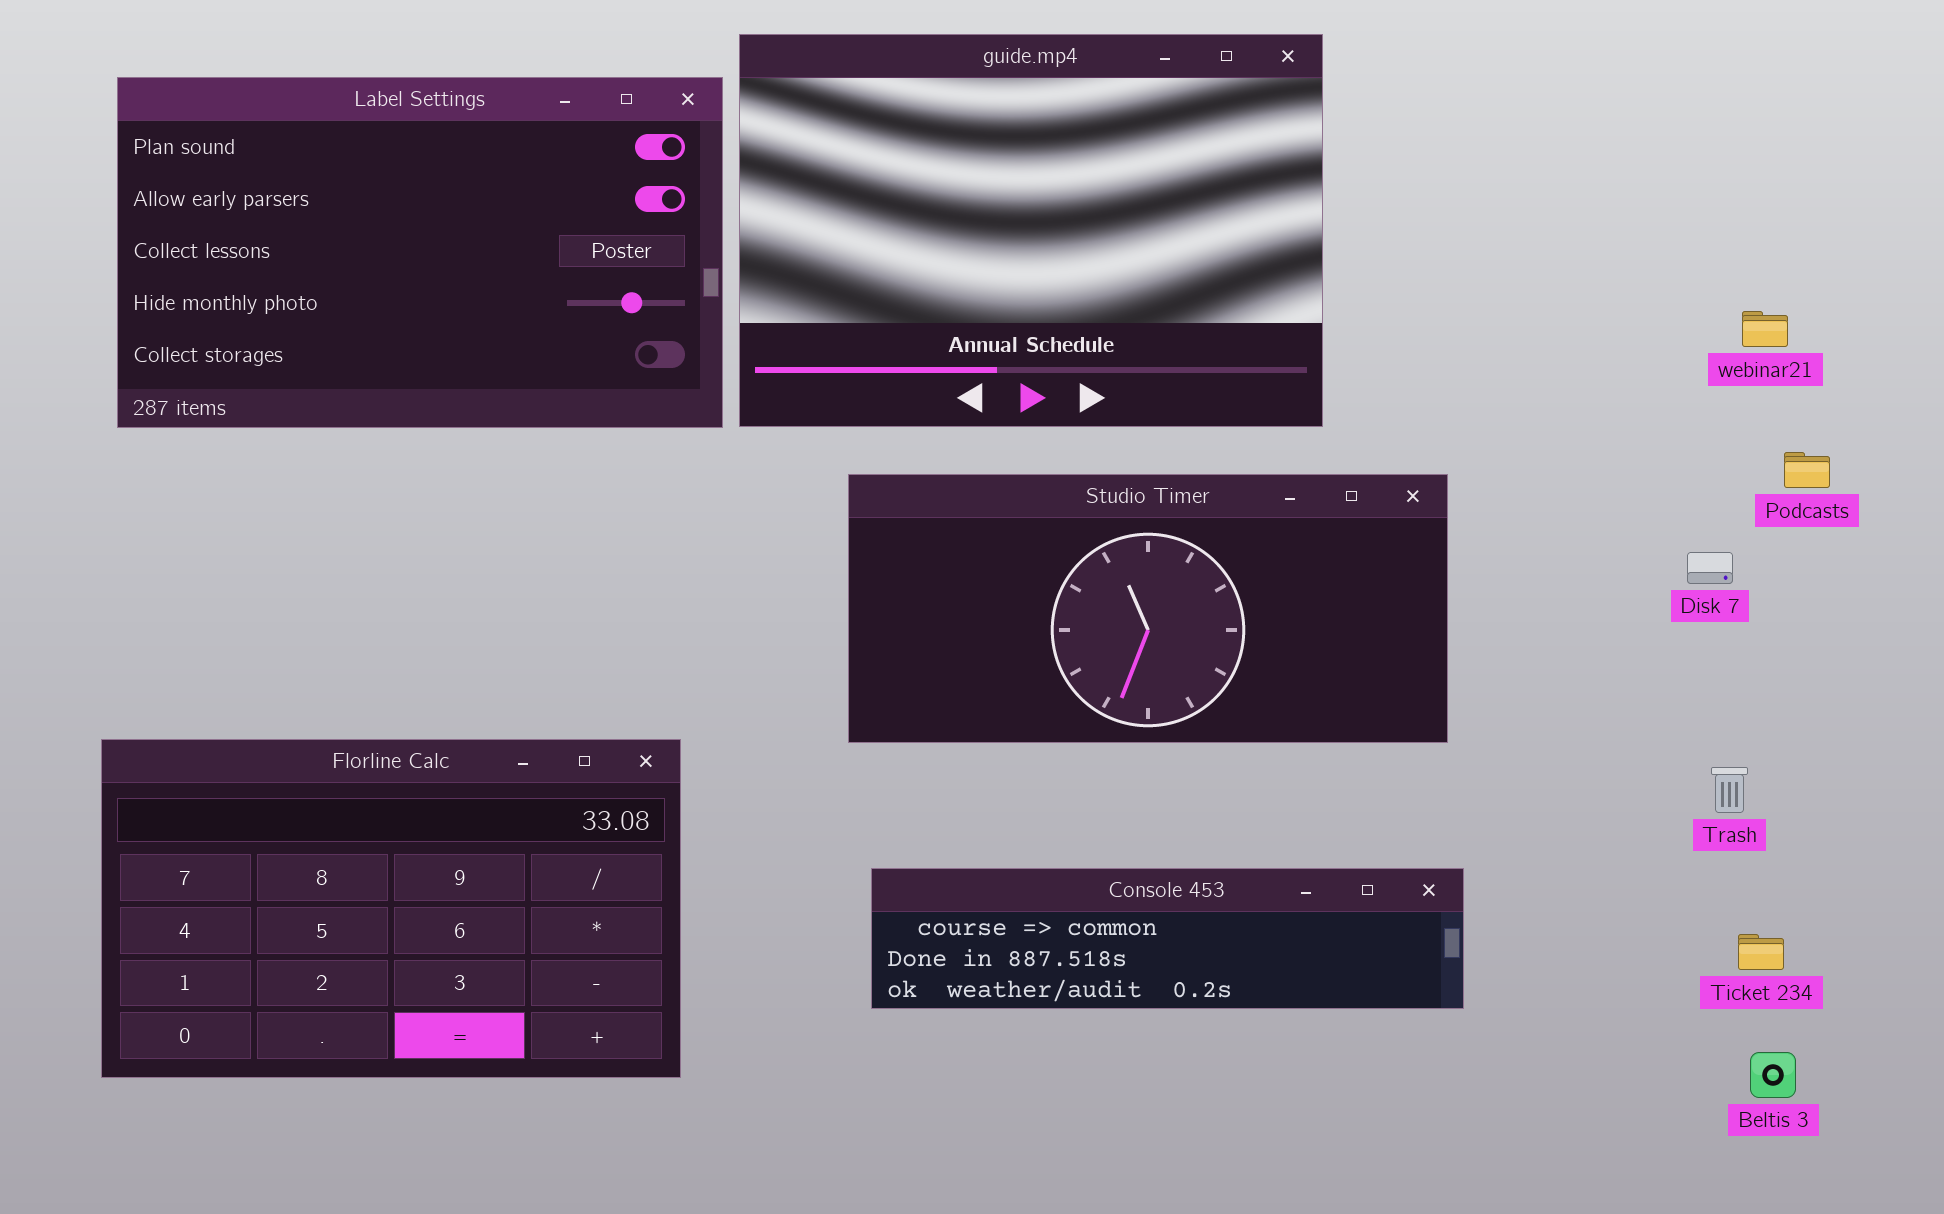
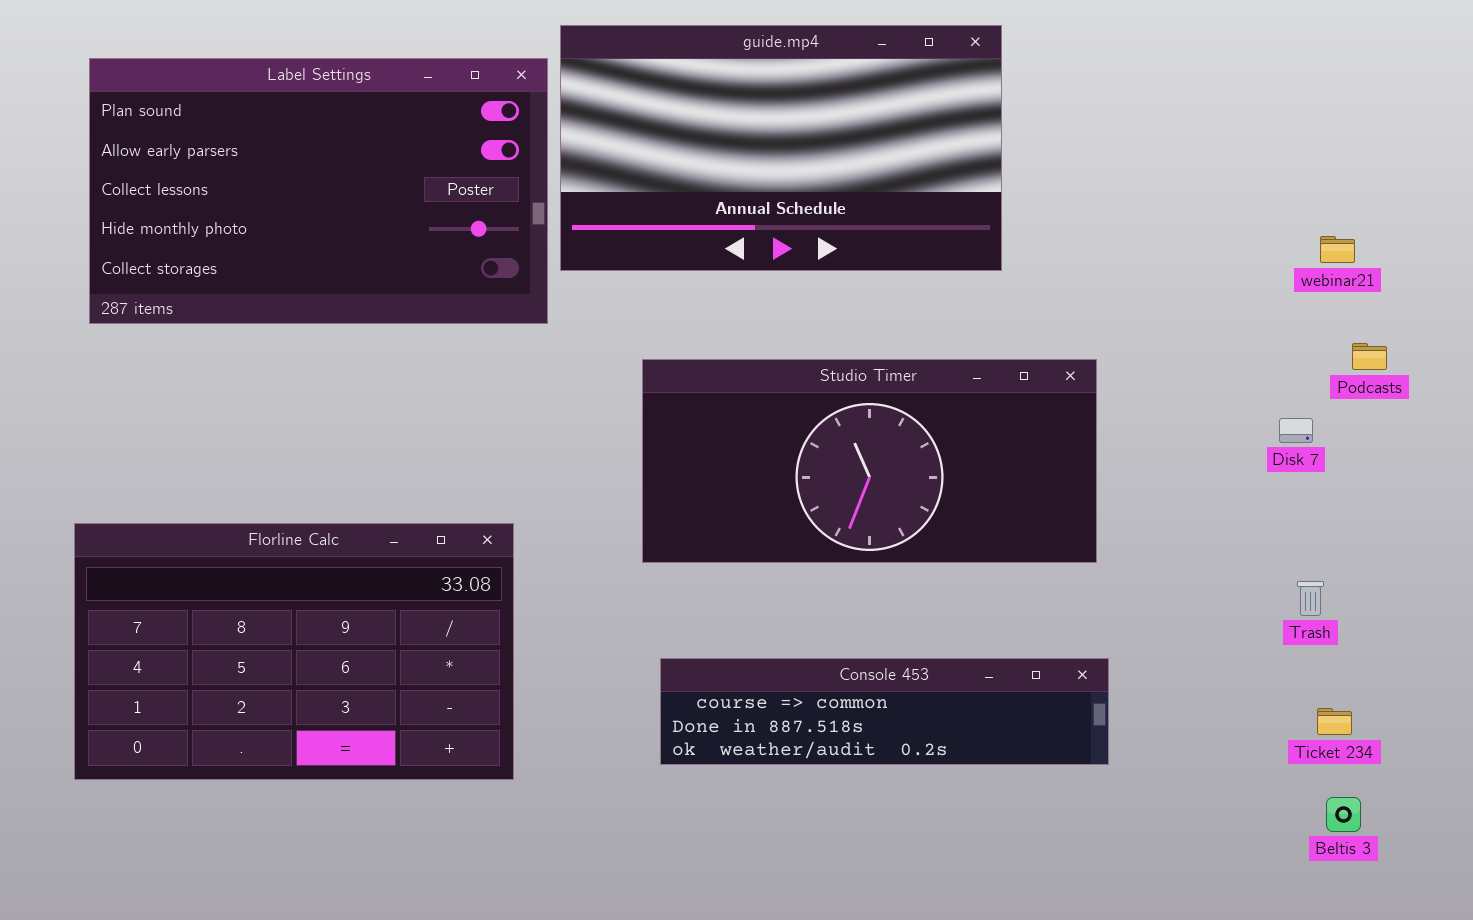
guide.mp4: [739,34,1323,427] -> [560,25,1002,271], resized
Florline Calc: [101,739,681,1078] -> [74,523,514,780], moved

